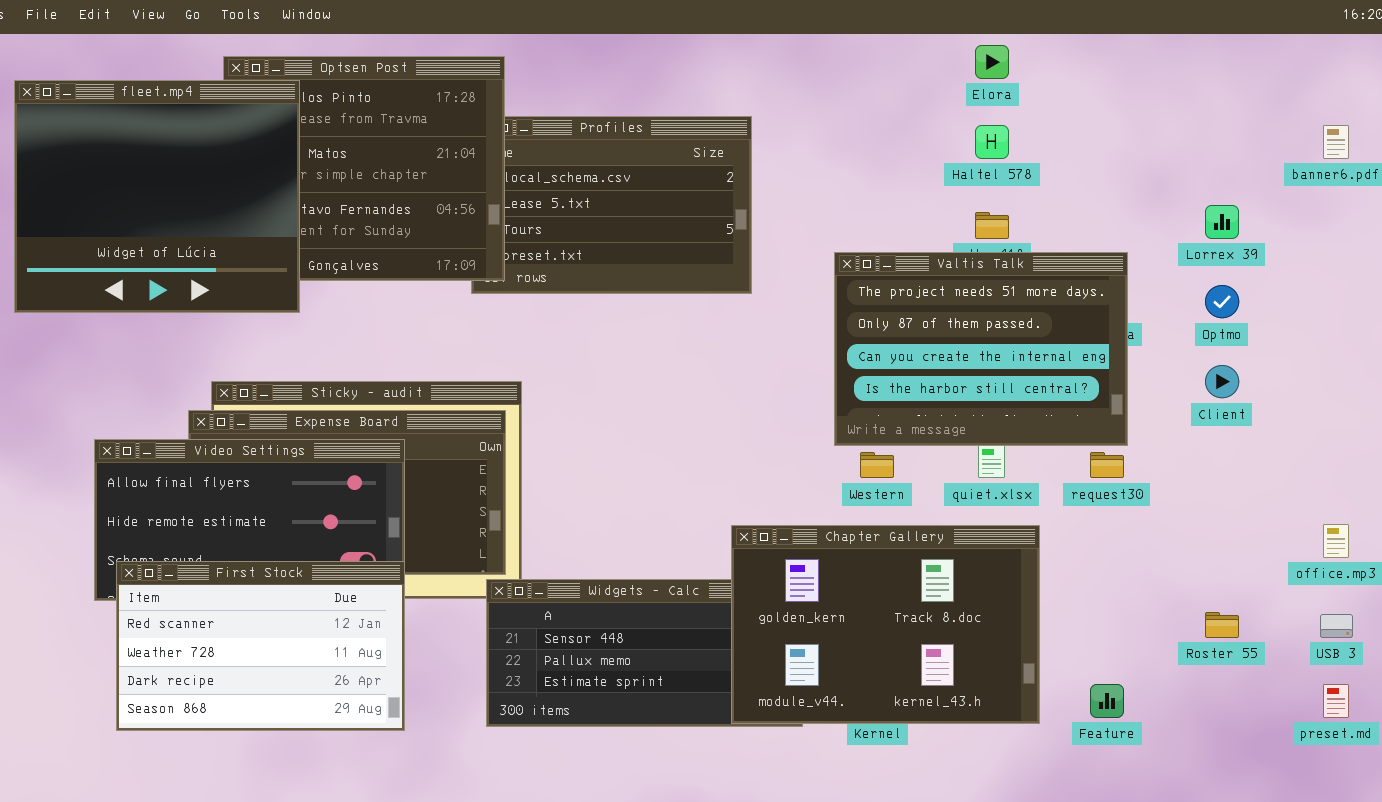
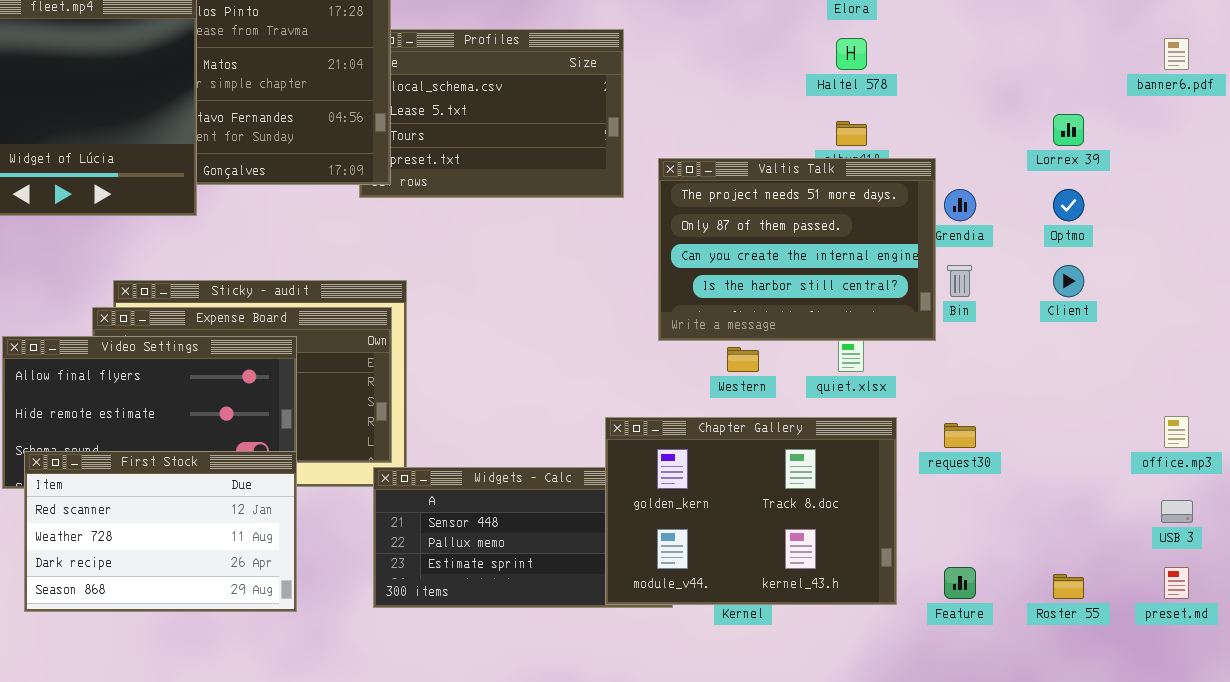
Valtis Talk: [834,252,1128,446] -> [658,158,936,341], moved
request30: [1090,452,1124,478] -> [944,423,976,448], moved
Roster 55: [1205,612,1239,638] -> [1053,574,1084,599], moved

